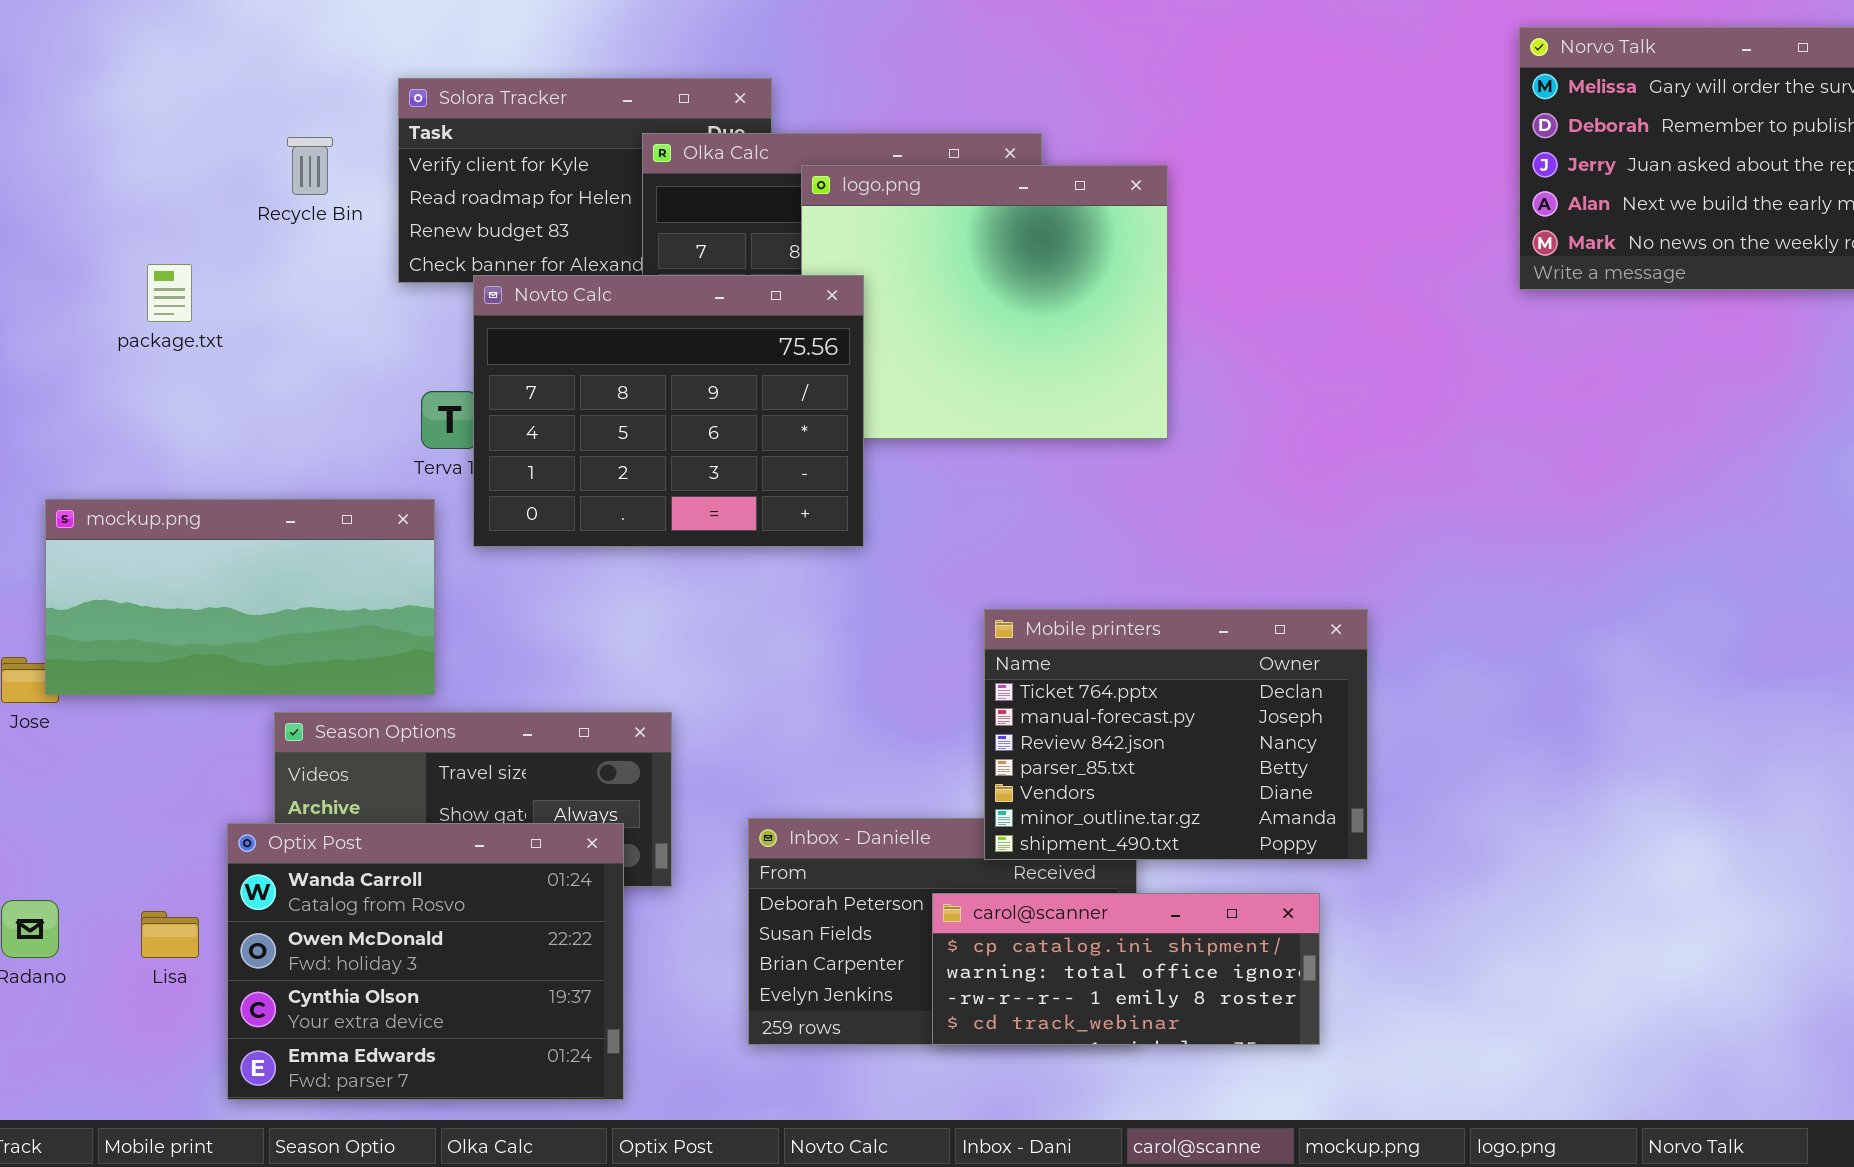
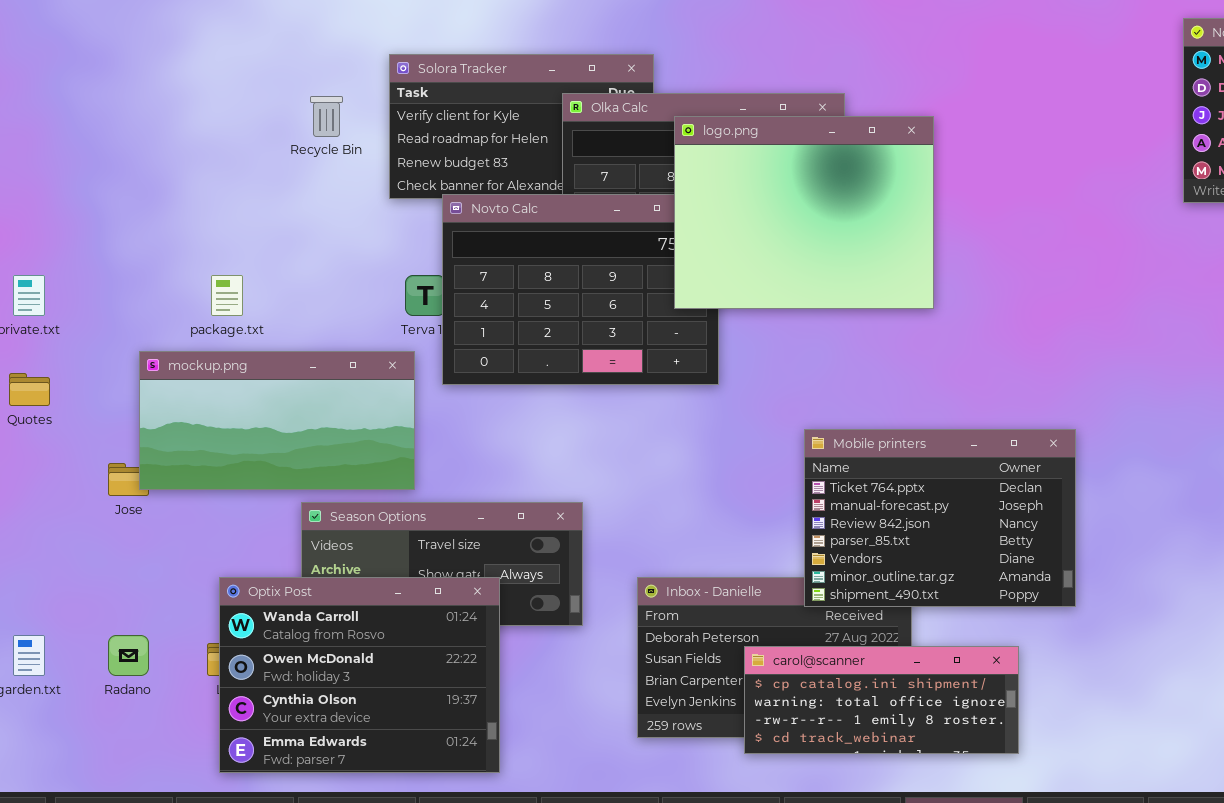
logo.png: [801,165,1168,439] -> [674,116,934,309], raised
package.txt: [147,264,192,322] -> [211,275,243,316], moved
Optix Post: [227,823,624,1100] -> [219,577,500,773], moved
carol@scanner: [932,893,1320,1045] -> [744,646,1019,754], moved

